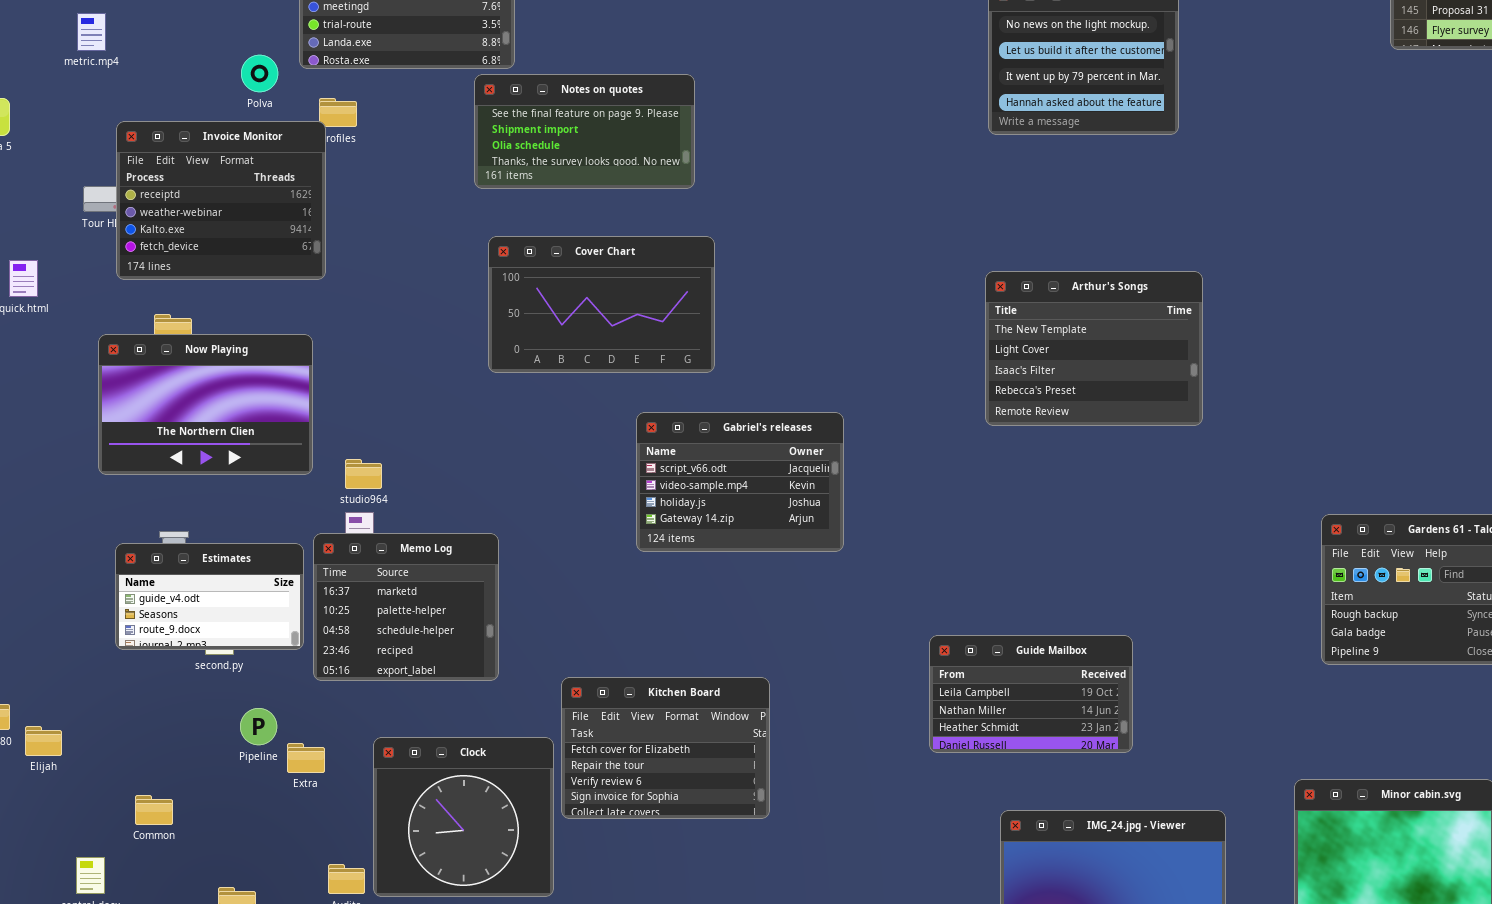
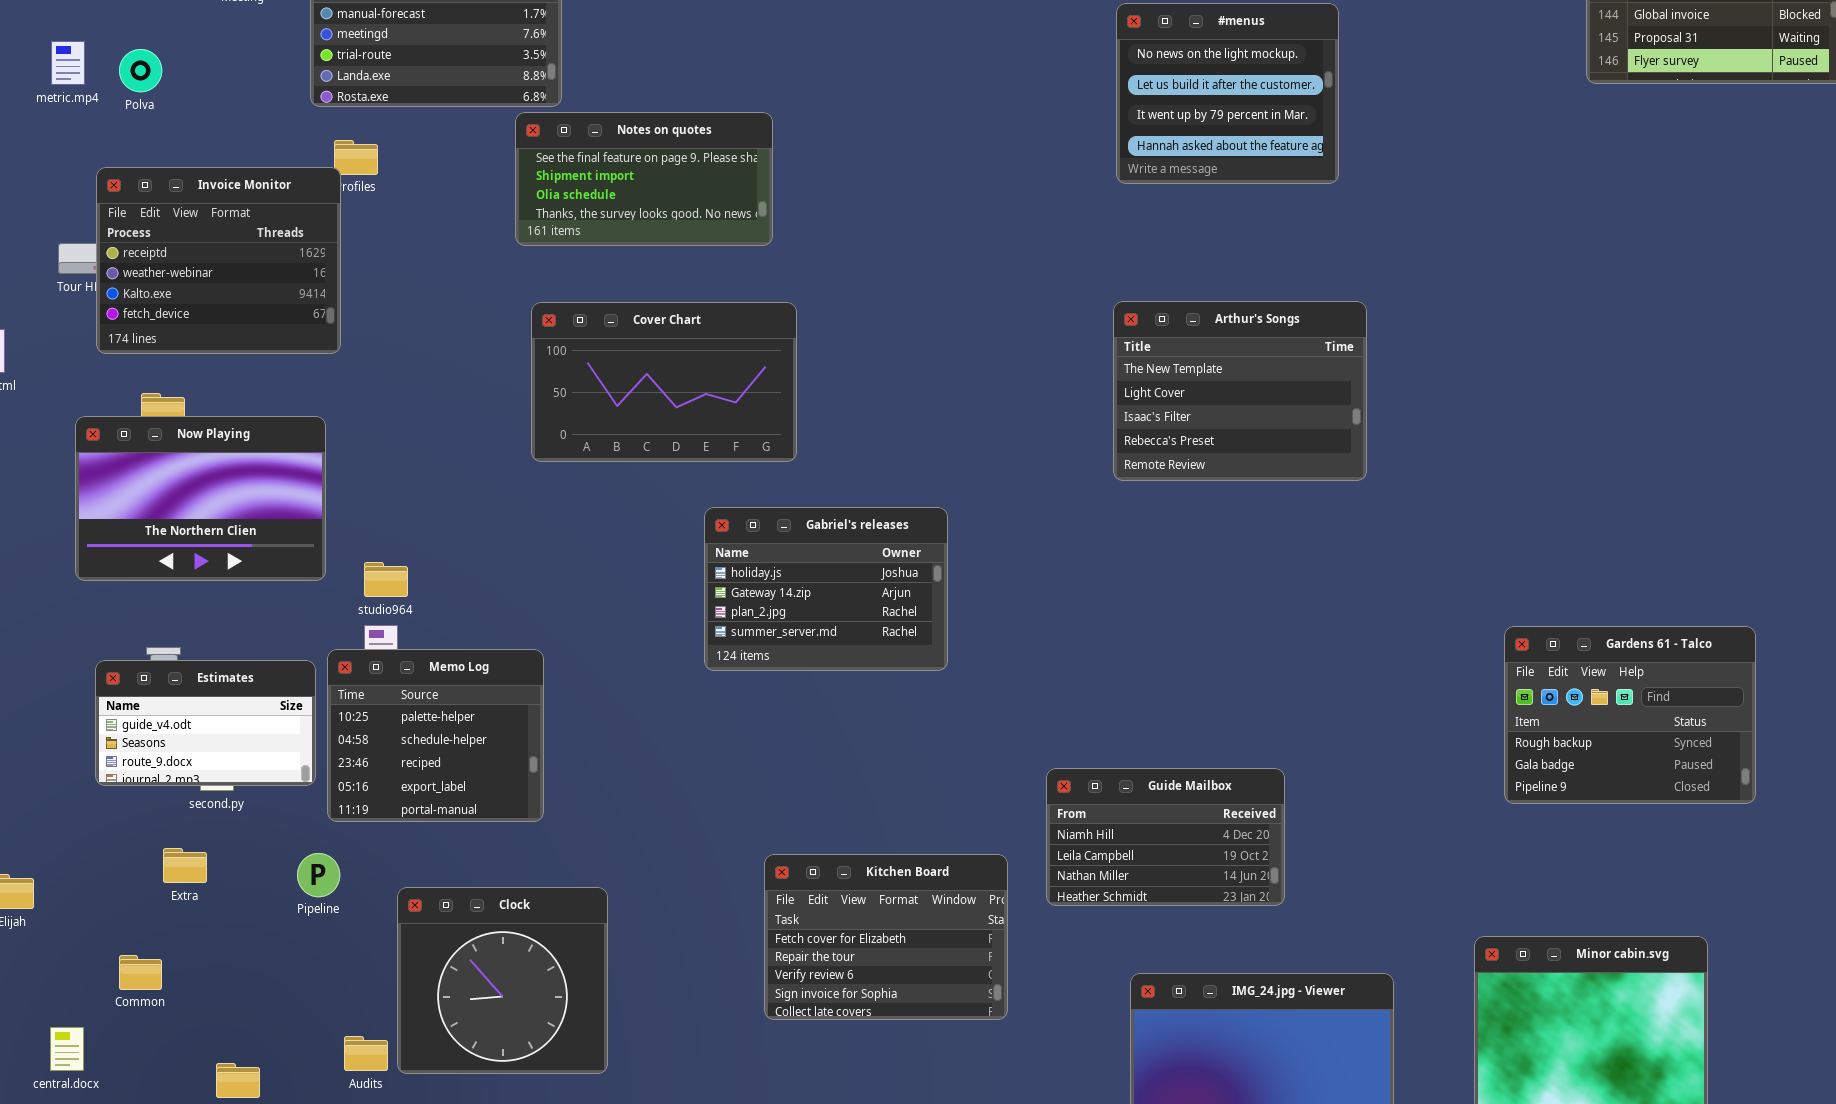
Polva: [241,55,278,92] -> [119,49,162,92], moved
Arthur's Songs: [985,271,1203,426] -> [1113,301,1367,481], moved
Gabriel's releases: [636,412,844,552] -> [704,507,948,671], scrolled down 2 rows
Memo Log: [313,533,499,681] -> [327,649,544,822], scrolled down 1 row
Guide Mailbox: [929,635,1133,753] -> [1046,768,1285,906], scrolled up 1 row
Kitchen Board: [561,677,770,819] -> [764,854,1008,1020], moved
Pipeline: [240,708,277,745] -> [297,853,340,897], moved
Extra: [287,743,325,773] -> [163,848,207,883], moved

